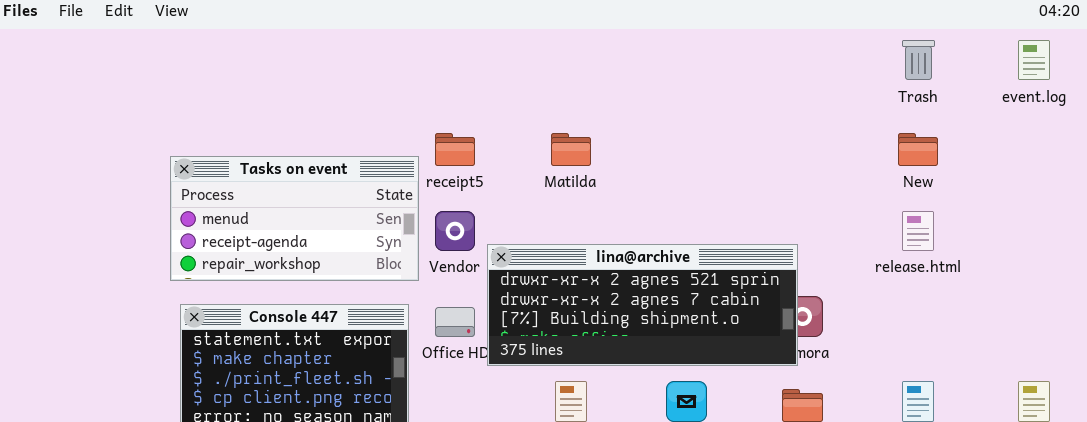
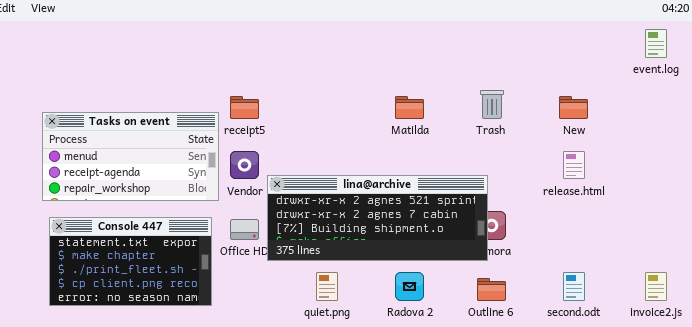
Trash: [902,40,935,80] -> [480,90,504,119], moved
Matilda: [551,133,591,166] -> [395,96,424,119], moved

